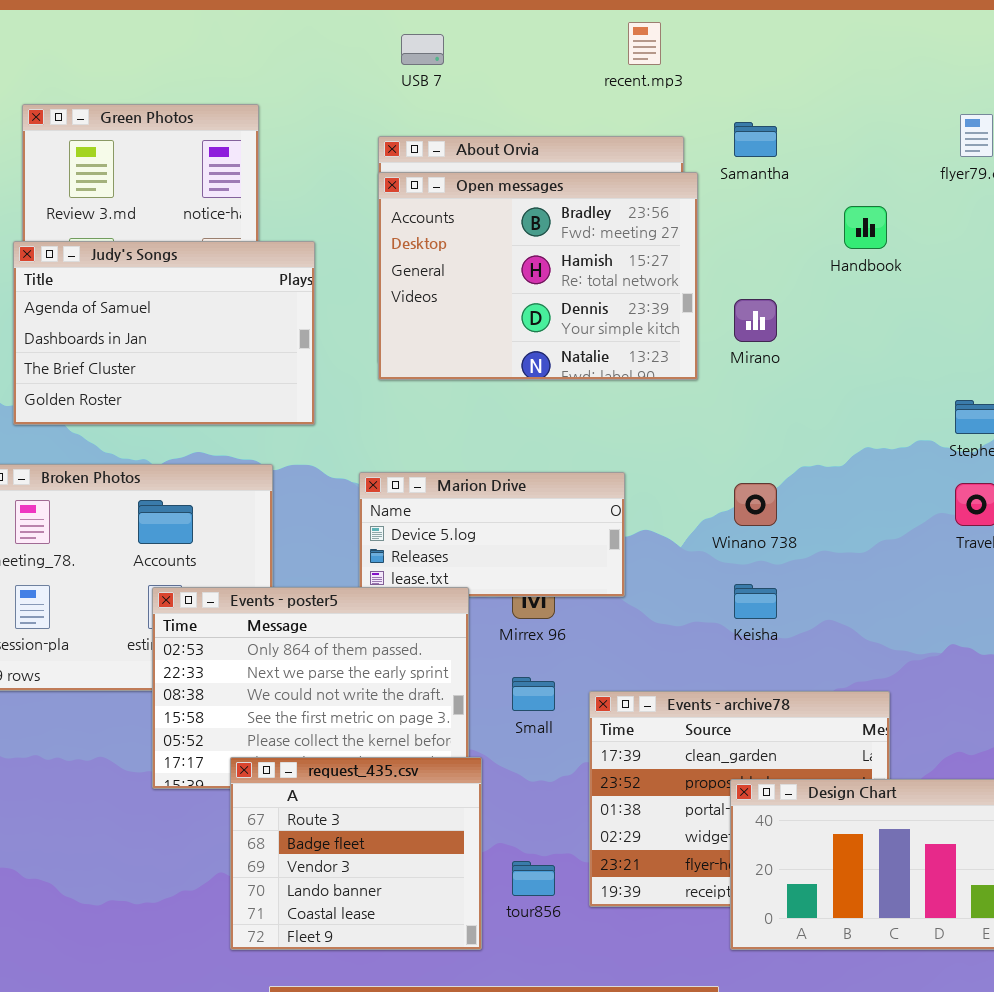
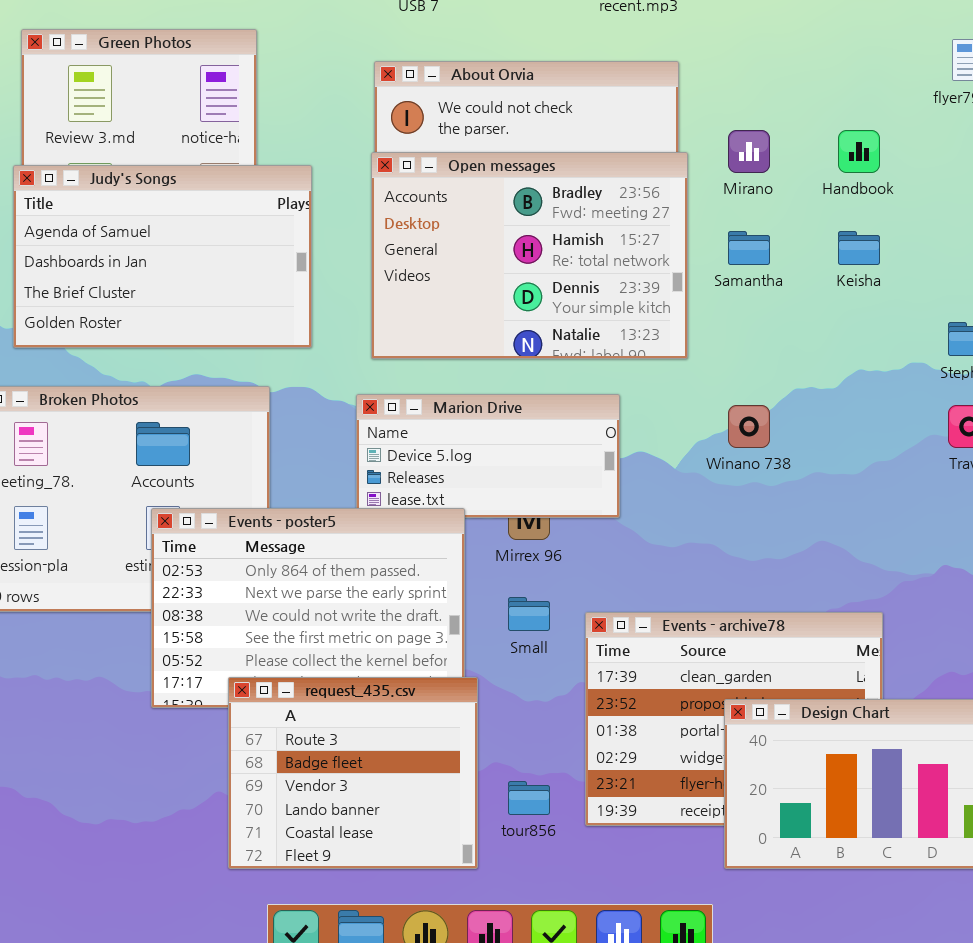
Samantha: [734,122,777,157] -> [728,231,770,265], moved
Open messages: [378,172,698,380] -> [371,152,688,359], moved
Mirano: [734,299,777,342] -> [728,130,770,173], moved
Keisha: [734,584,777,619] -> [838,231,880,265], moved

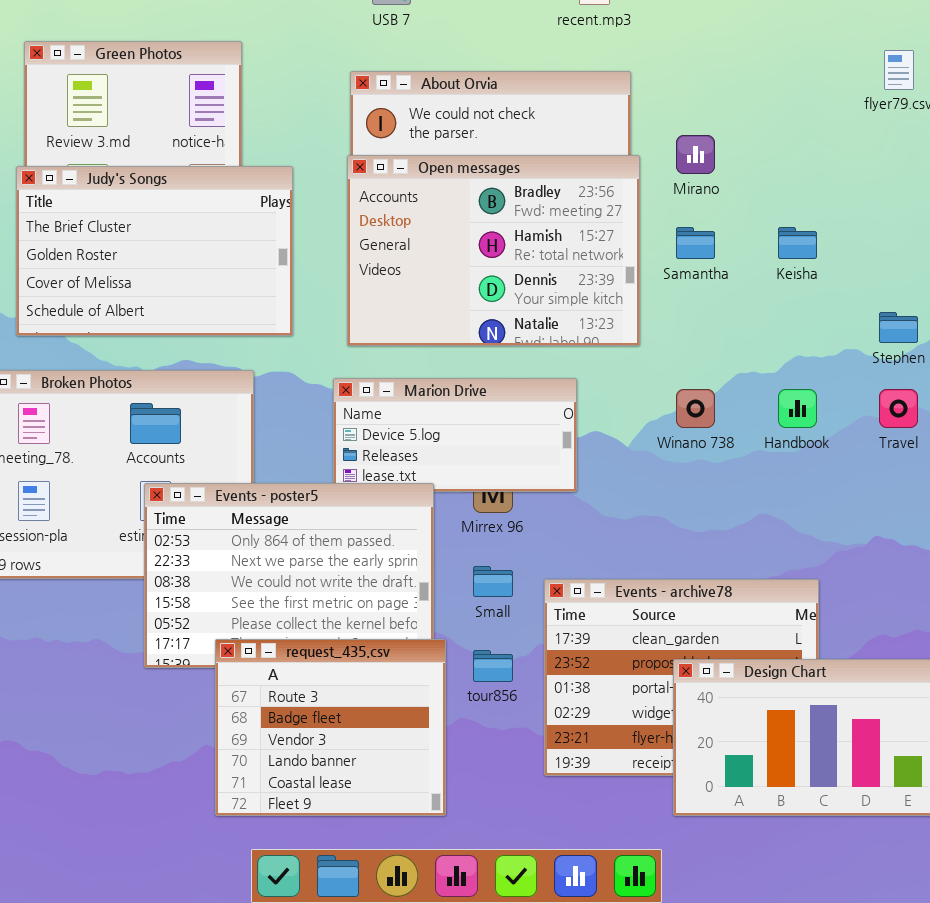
Handbook: [838,130,880,173] -> [778,389,817,428], moved
Judy's Songs: [13,165,312,348] -> [16,166,293,336], scrolled down 2 rows
tour856: [508,781,550,815] -> [473,650,513,682], moved

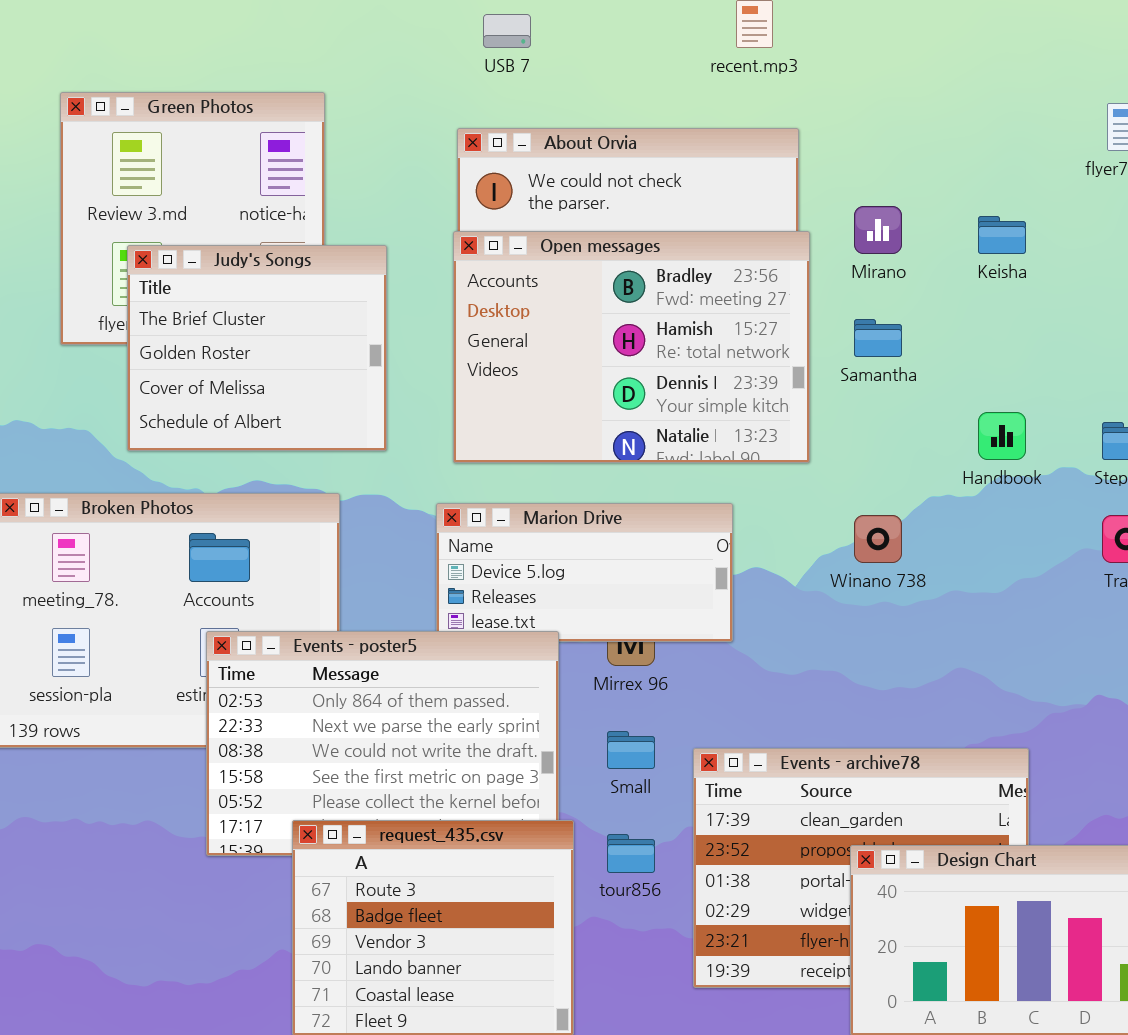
Judy's Songs: [16,166,293,336] -> [127,245,387,451], resized
Keisha: [778,227,817,259] -> [978,216,1026,254], moved
Handbook: [778,389,817,428] -> [978,412,1026,460], moved

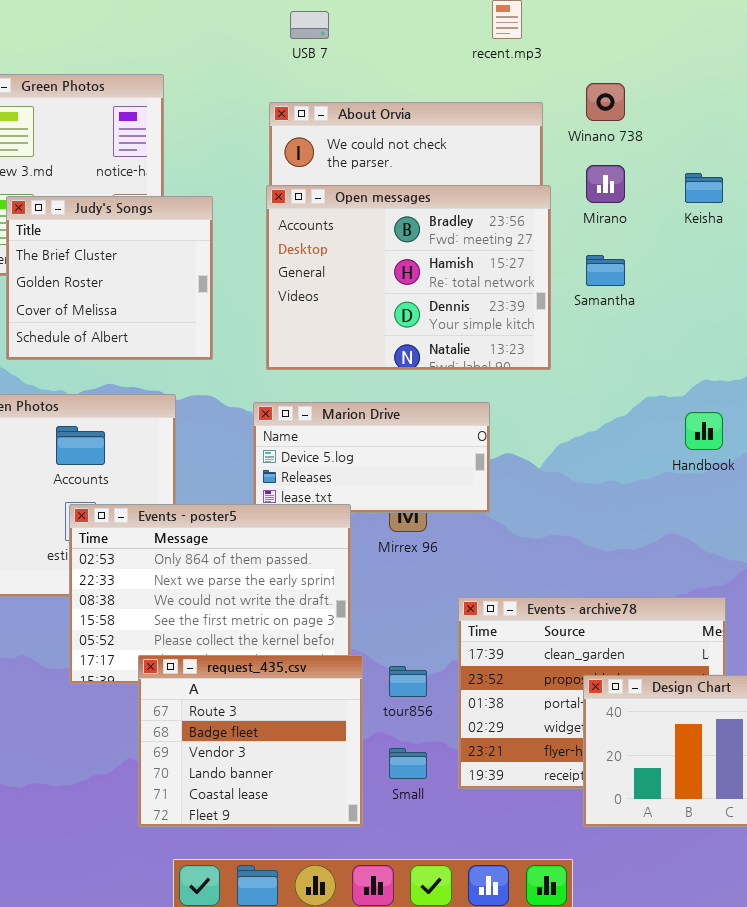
Handbook: [978,412,1026,460] -> [685,412,723,450], moved
Winano 738: [854,515,902,563] -> [586,83,625,121], moved
Small: [607,731,655,769] -> [389,748,427,779], moved

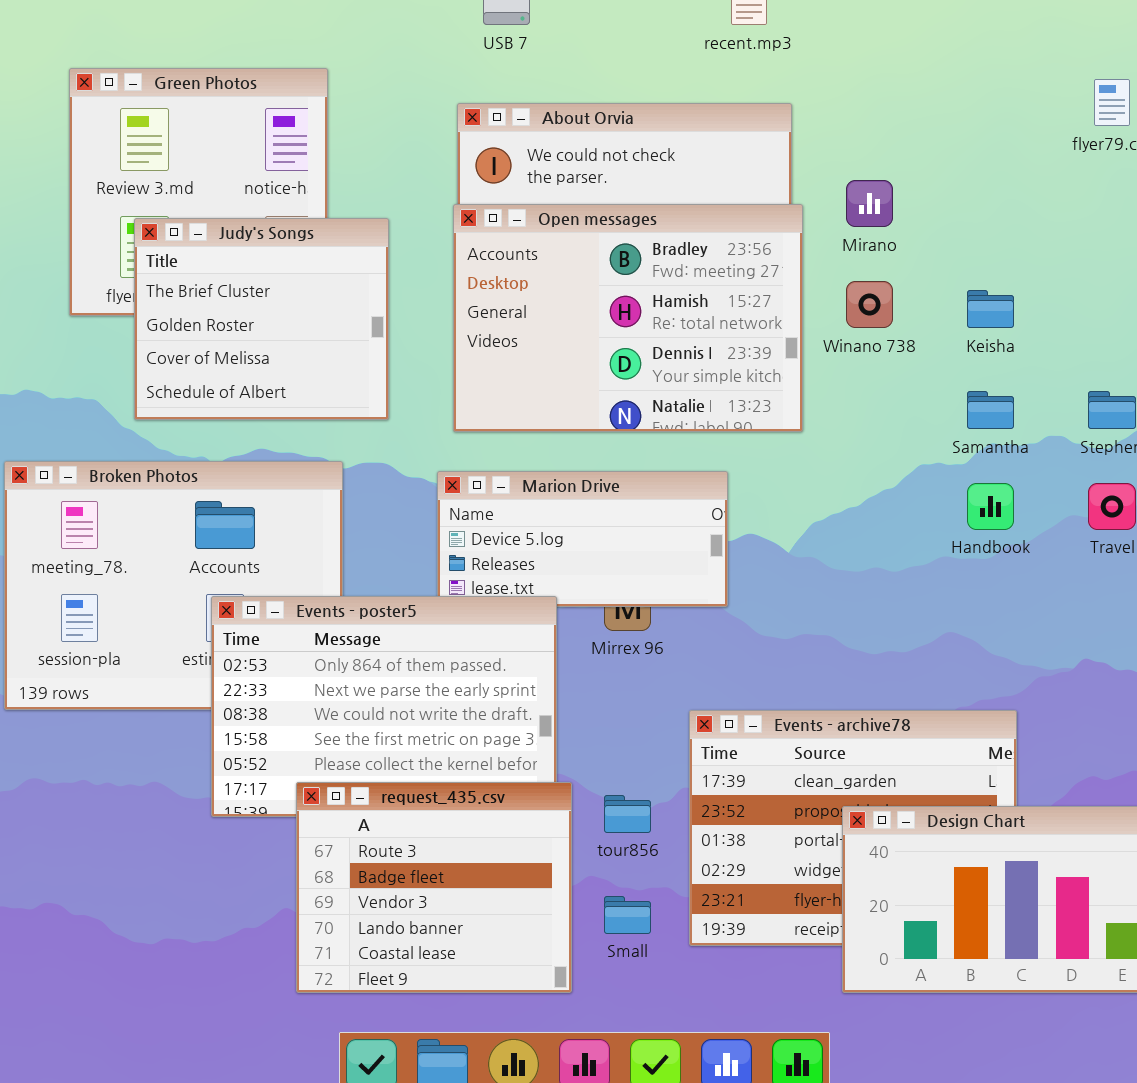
Winano 738: [586,83,625,121] -> [846,281,893,328], moved
Keisha: [685,173,723,203] -> [967,290,1014,328], moved
Samantha: [586,255,625,286] -> [967,391,1014,429], moved

